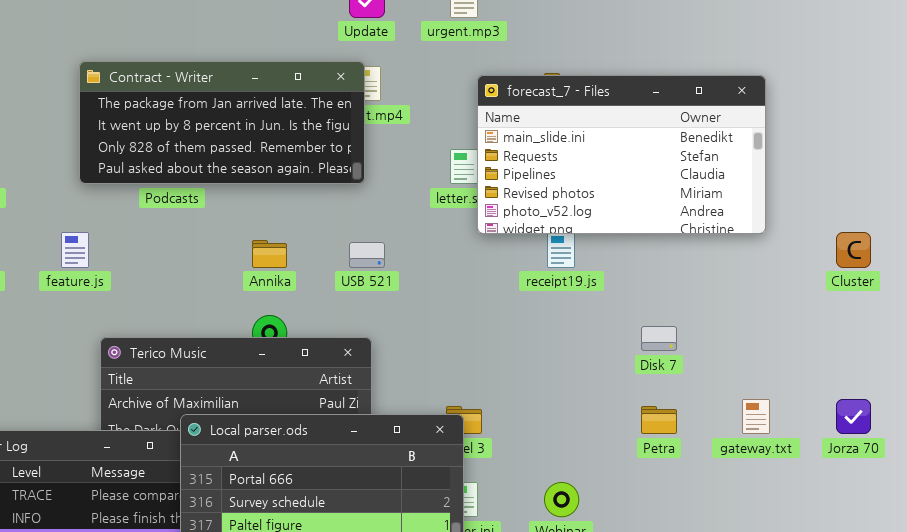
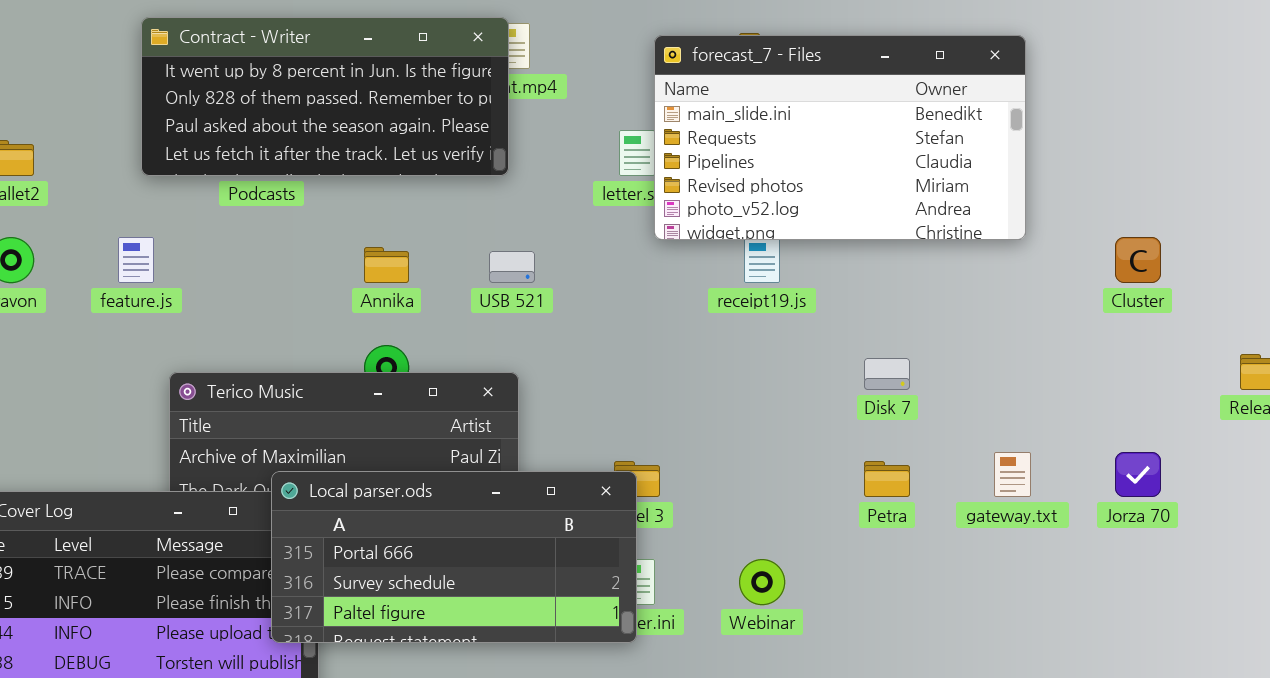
Contract - Writer: [79,61,365,184] -> [141,17,509,176], scrolled down 1 row

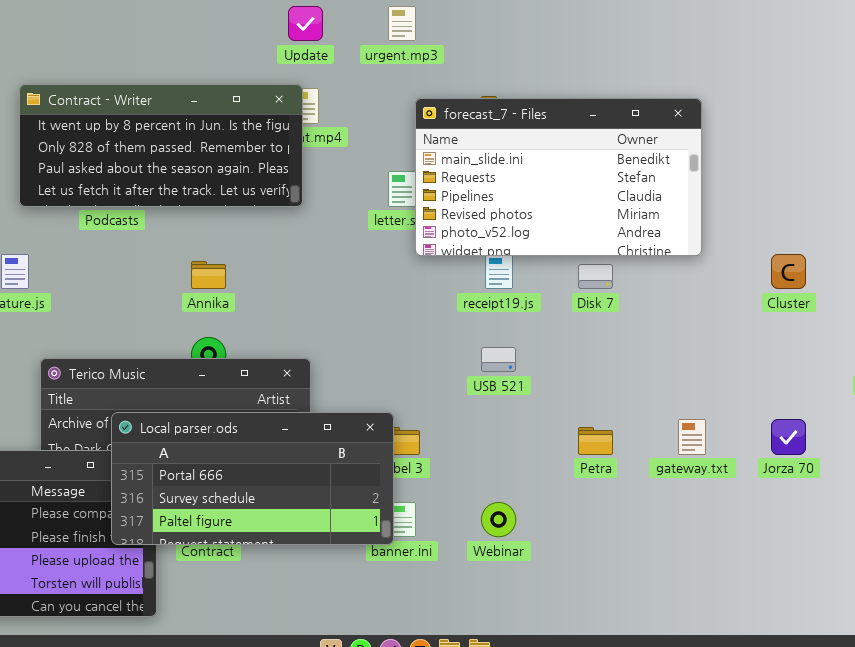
USB 521: [489,251,535,283] -> [481,347,516,372], moved
Disk 7: [864,358,910,390] -> [578,264,613,289], moved
Local parser.ods: [271,471,637,643] -> [111,412,394,545], moved

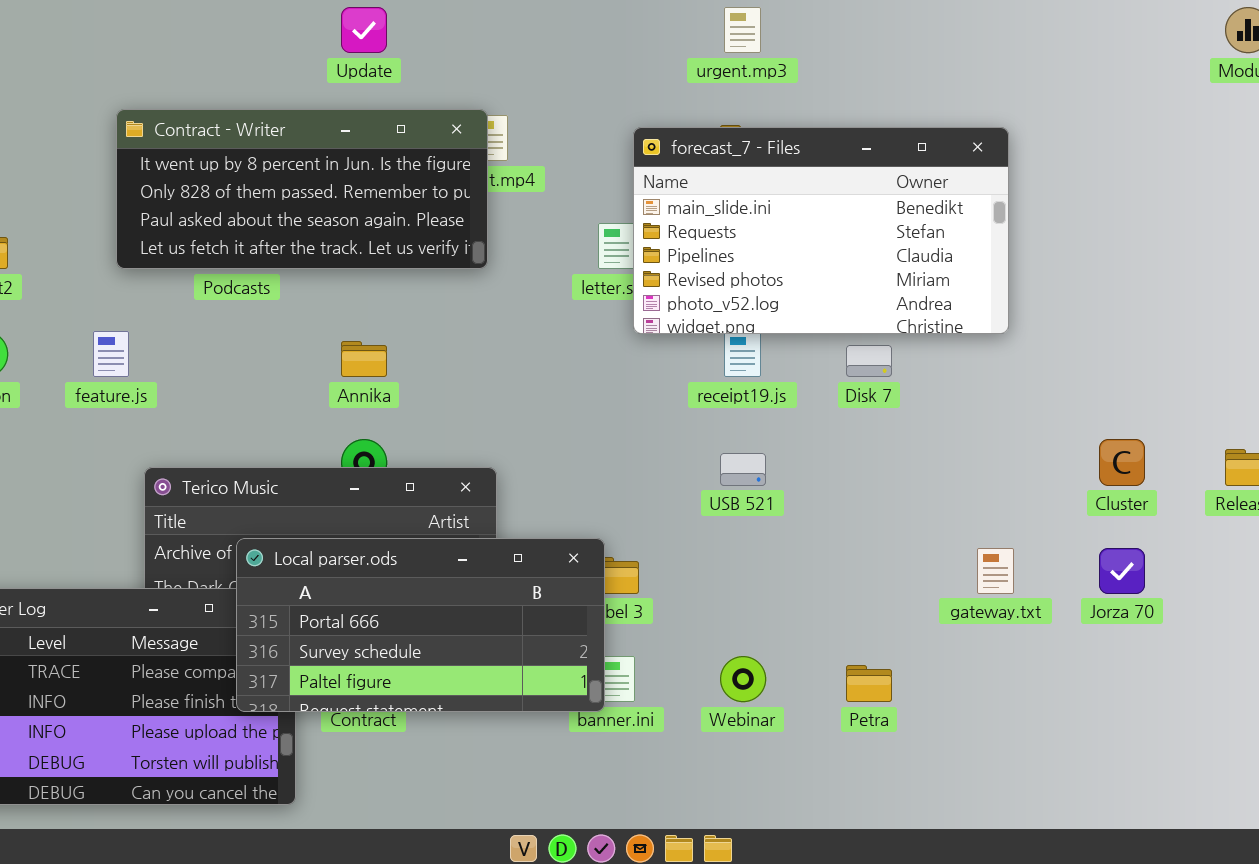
Update: [288,6,323,41] -> [341,7,387,53], moved
urgent.mp3: [388,6,416,41] -> [724,7,761,53], moved
Cluster: [771,254,806,289] -> [1099,439,1145,486], moved
Petra: [578,427,613,455] -> [846,665,892,702], moved

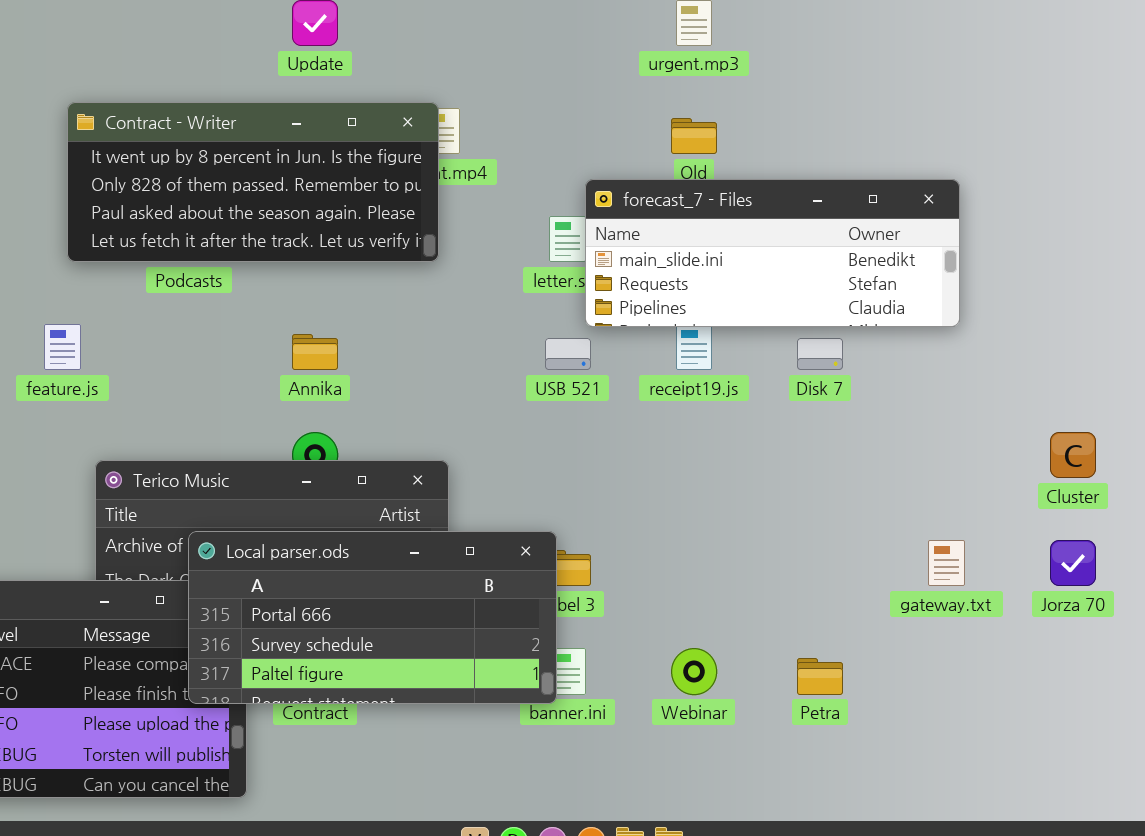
forecast_7 - Files: [633,127,1009,334] -> [585,179,960,327], resized
USB 521: [720,453,766,486] -> [545,338,591,370], moved

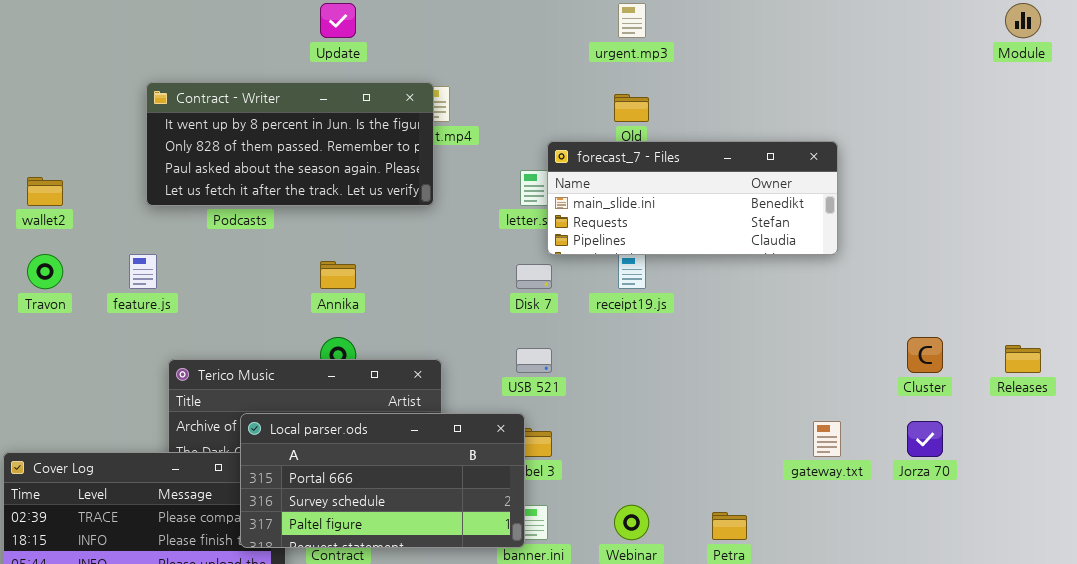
USB 521: [545,338,591,370] -> [516,348,552,373], moved
Disk 7: [797,338,843,370] -> [516,264,552,289], moved

